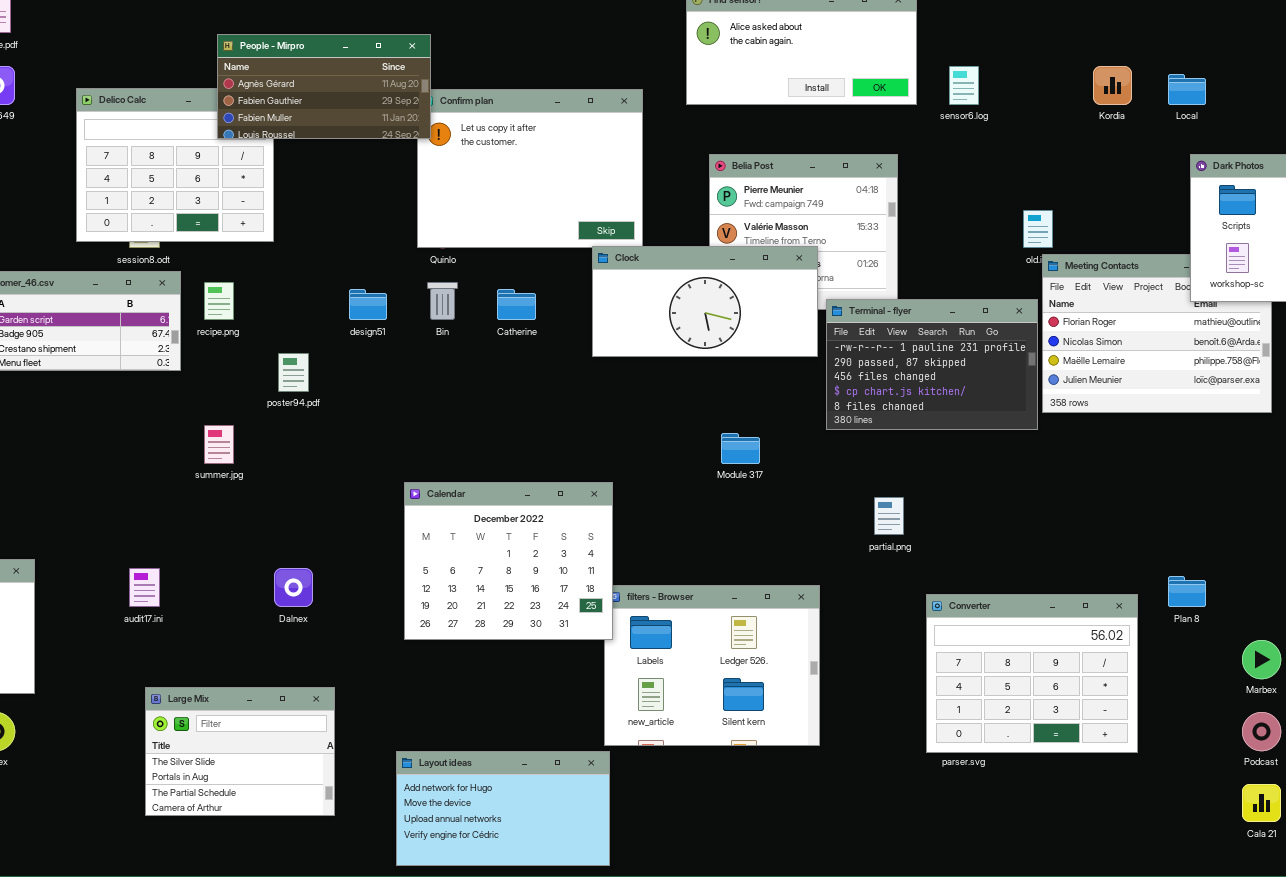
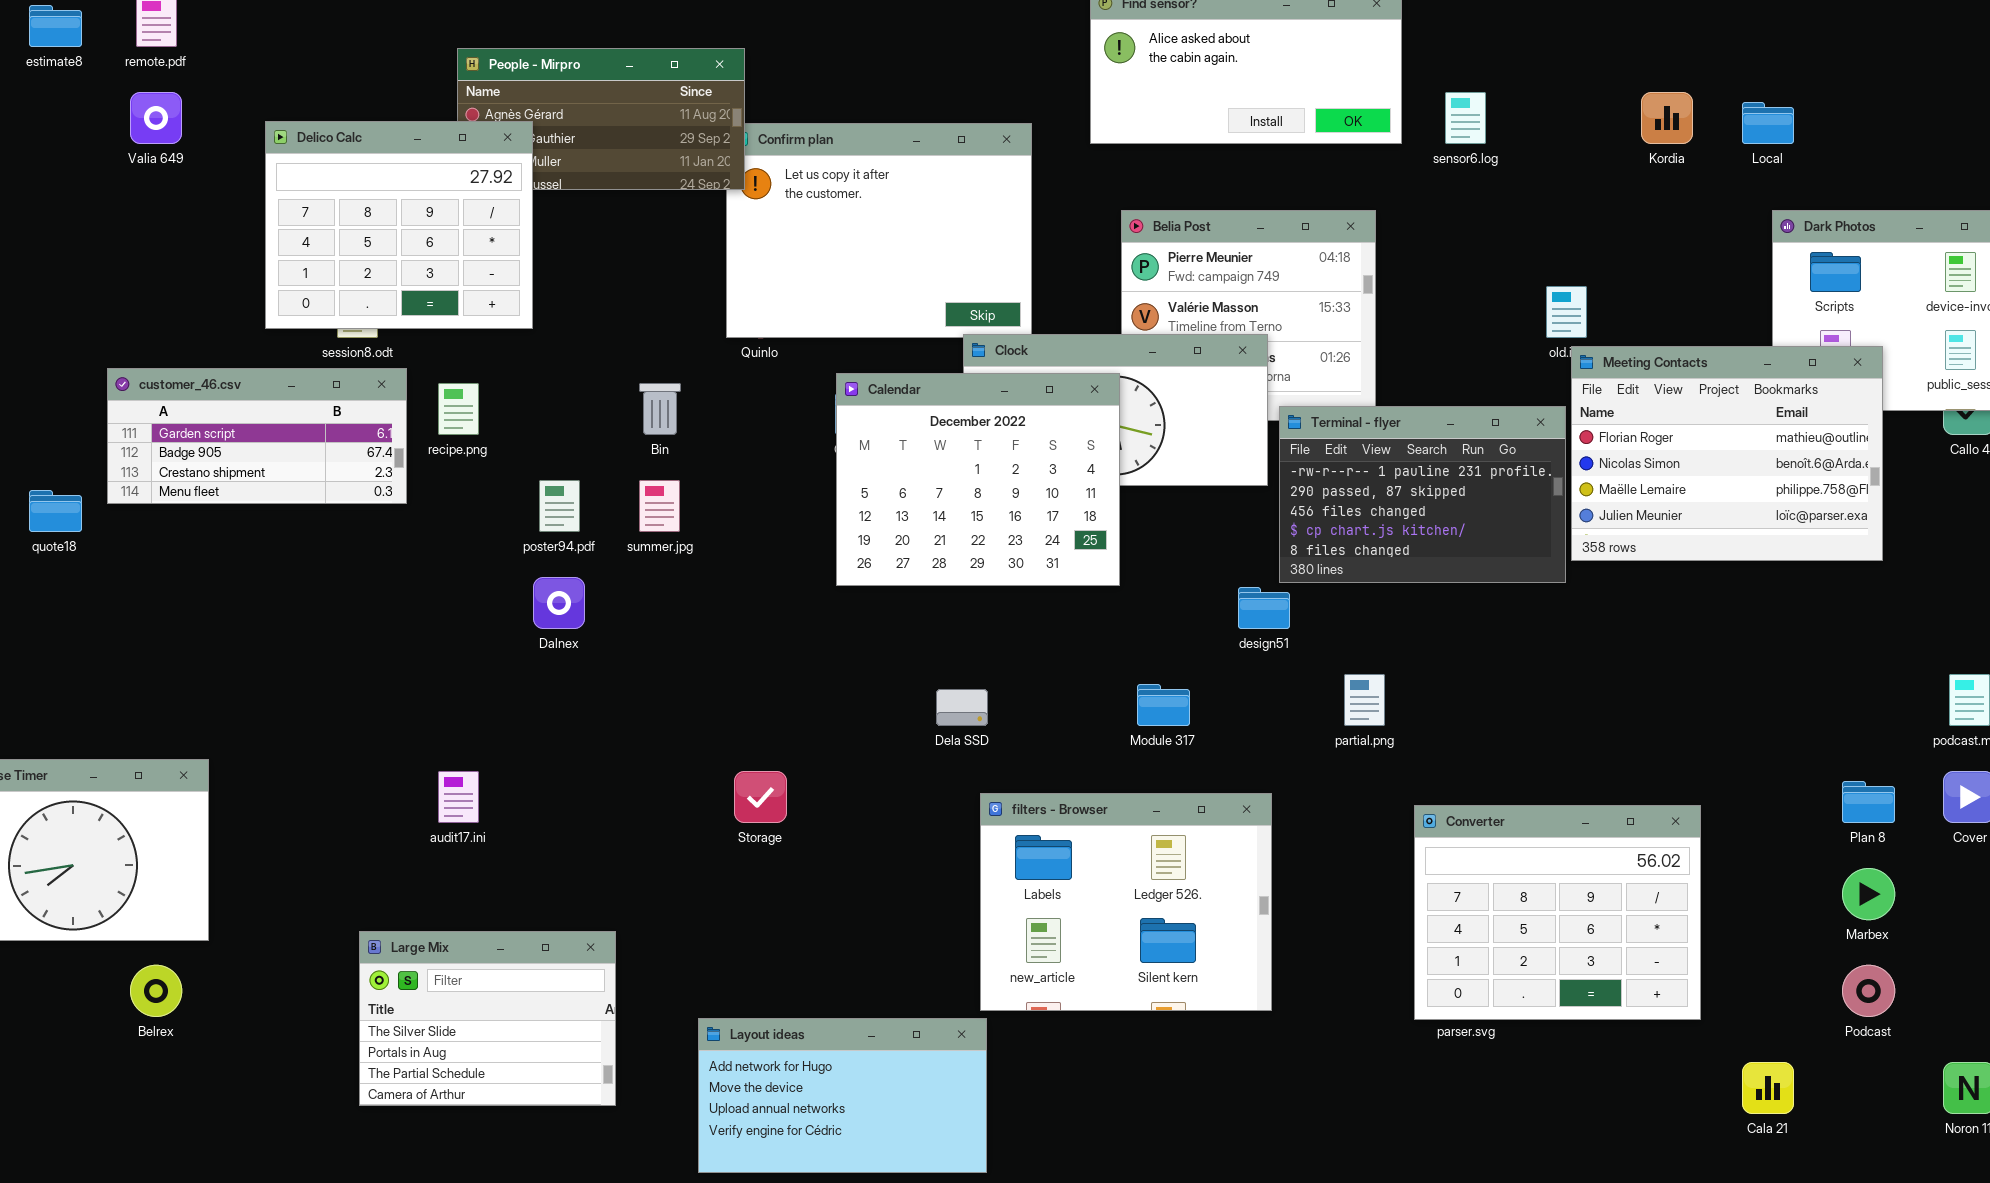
Delico Calc: [76,88,274,242] -> [265,121,533,329], raised
Meeting Contacts: [1042,254,1272,413] -> [1571,346,1883,561], raised
Bin: [427,282,458,320] -> [639,383,681,435], moved
design51: [349,289,387,320] -> [1238,587,1290,629], moved
summer.jpg: [204,425,234,464] -> [639,480,680,532], moved
Module 317: [721,433,760,464] -> [1137,684,1190,726], moved
Calendar: [404,482,613,640] -> [836,373,1120,586], moved
audit17.ini: [129,568,160,607] -> [438,771,479,823], moved
Dalnex: [274,568,313,607] -> [533,577,585,629], moved
Plan 8: [1168,576,1206,607] -> [1842,781,1895,823], moved
Cala 21: [1242,784,1281,822] -> [1742,1062,1794,1114], moved

